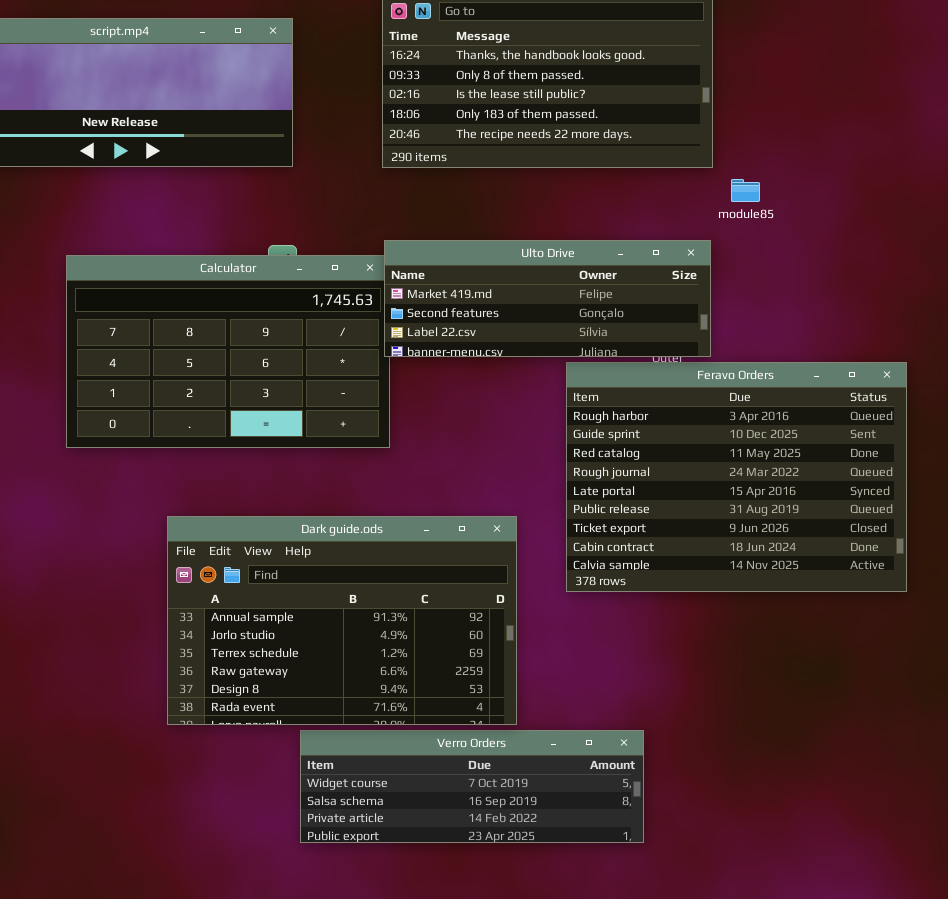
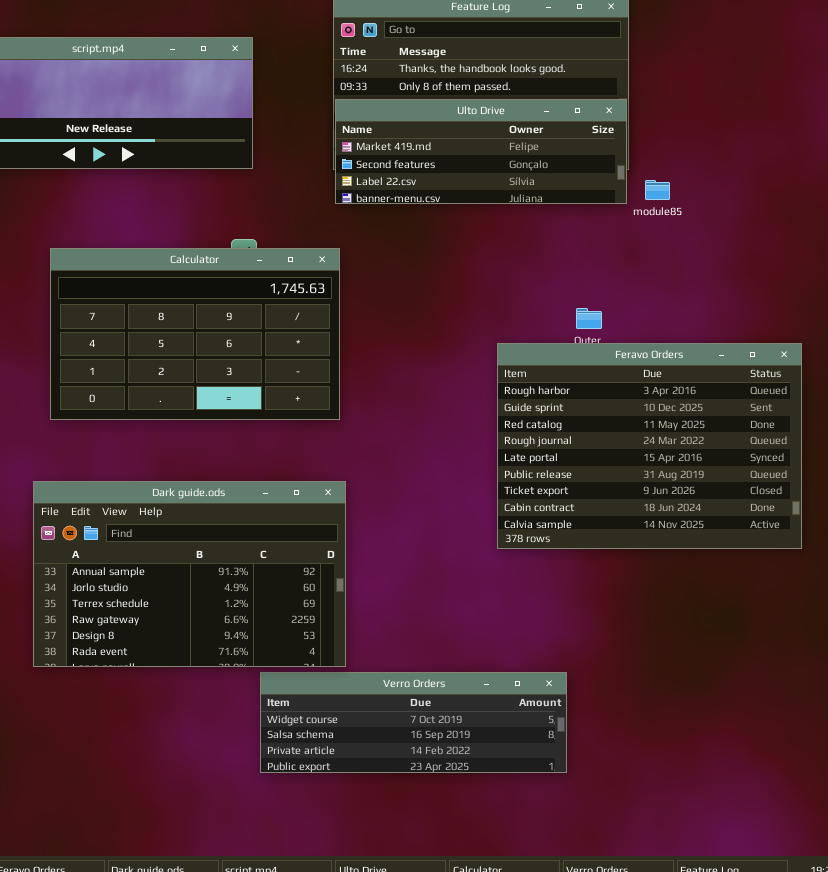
Ulto Drive: [384,240,711,357] -> [335,99,627,204], moved
Dark guide.ods: [167,516,517,725] -> [33,481,346,667], moved

